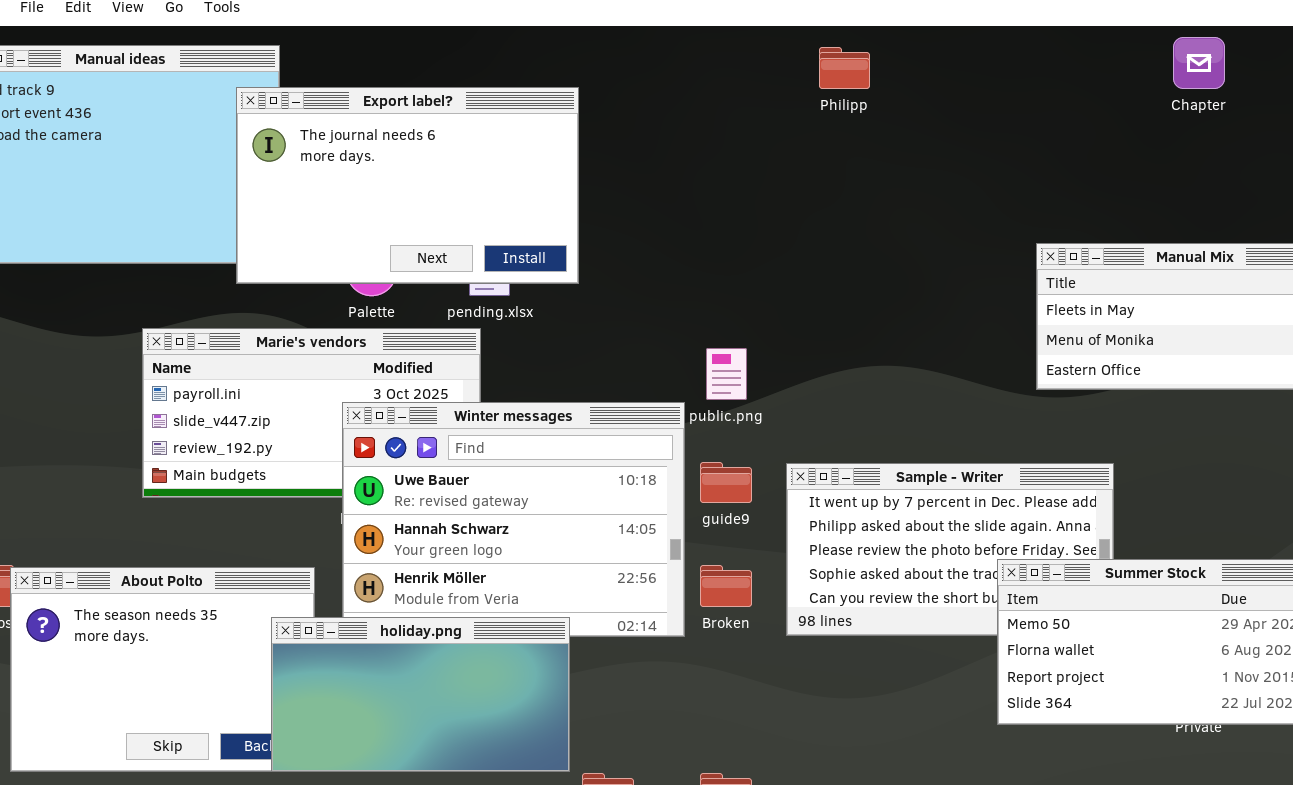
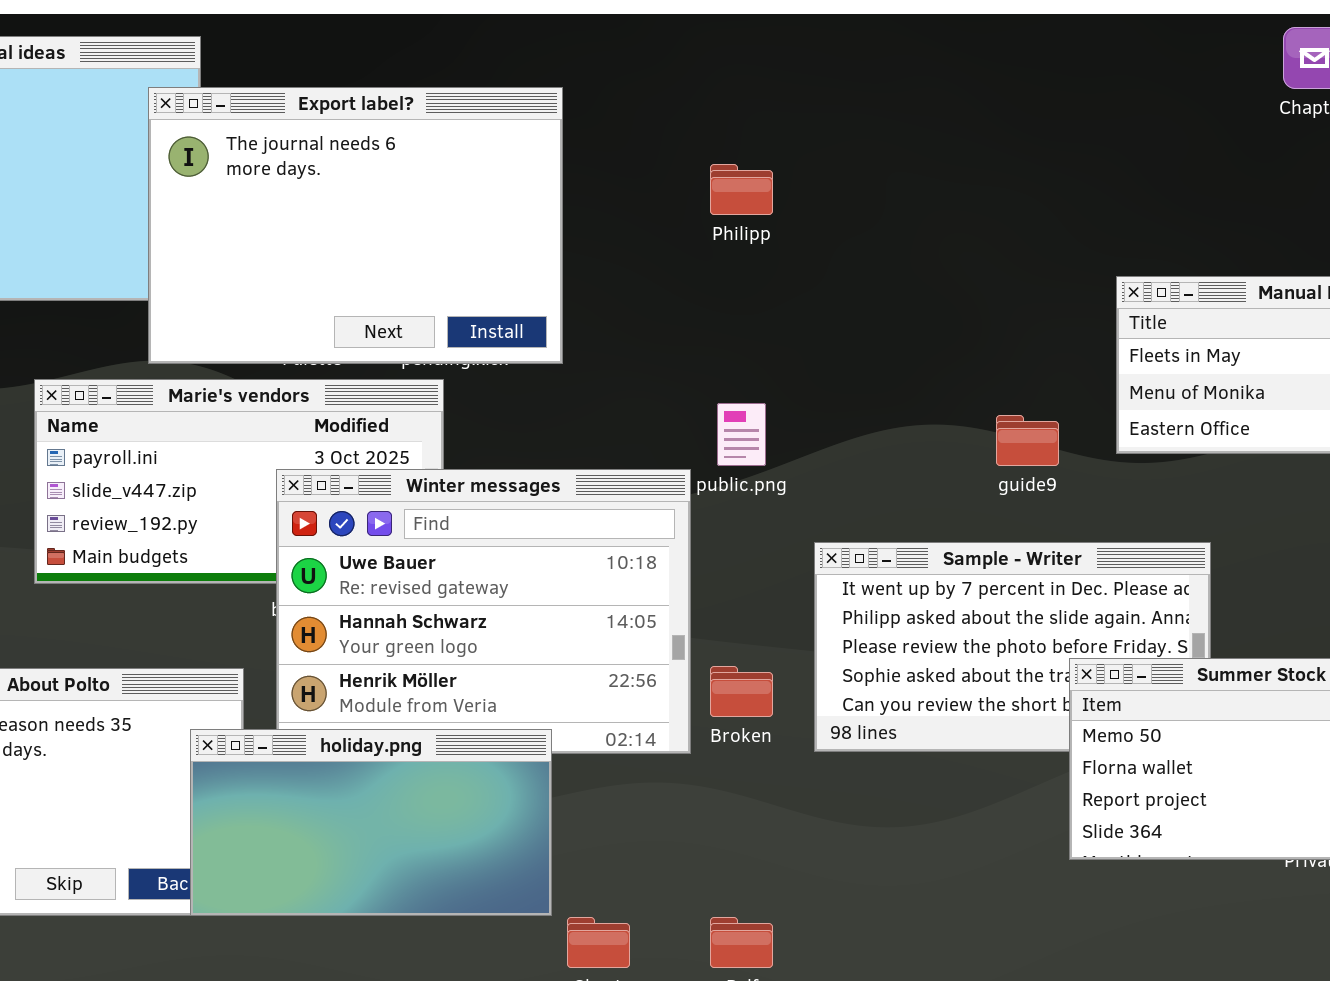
Philipp: [819,47,870,89] -> [710,164,773,215], moved
Export label?: [236,87,579,284] -> [148,87,563,364], resized
guide9: [700,462,752,503] -> [996,415,1059,466], moved

